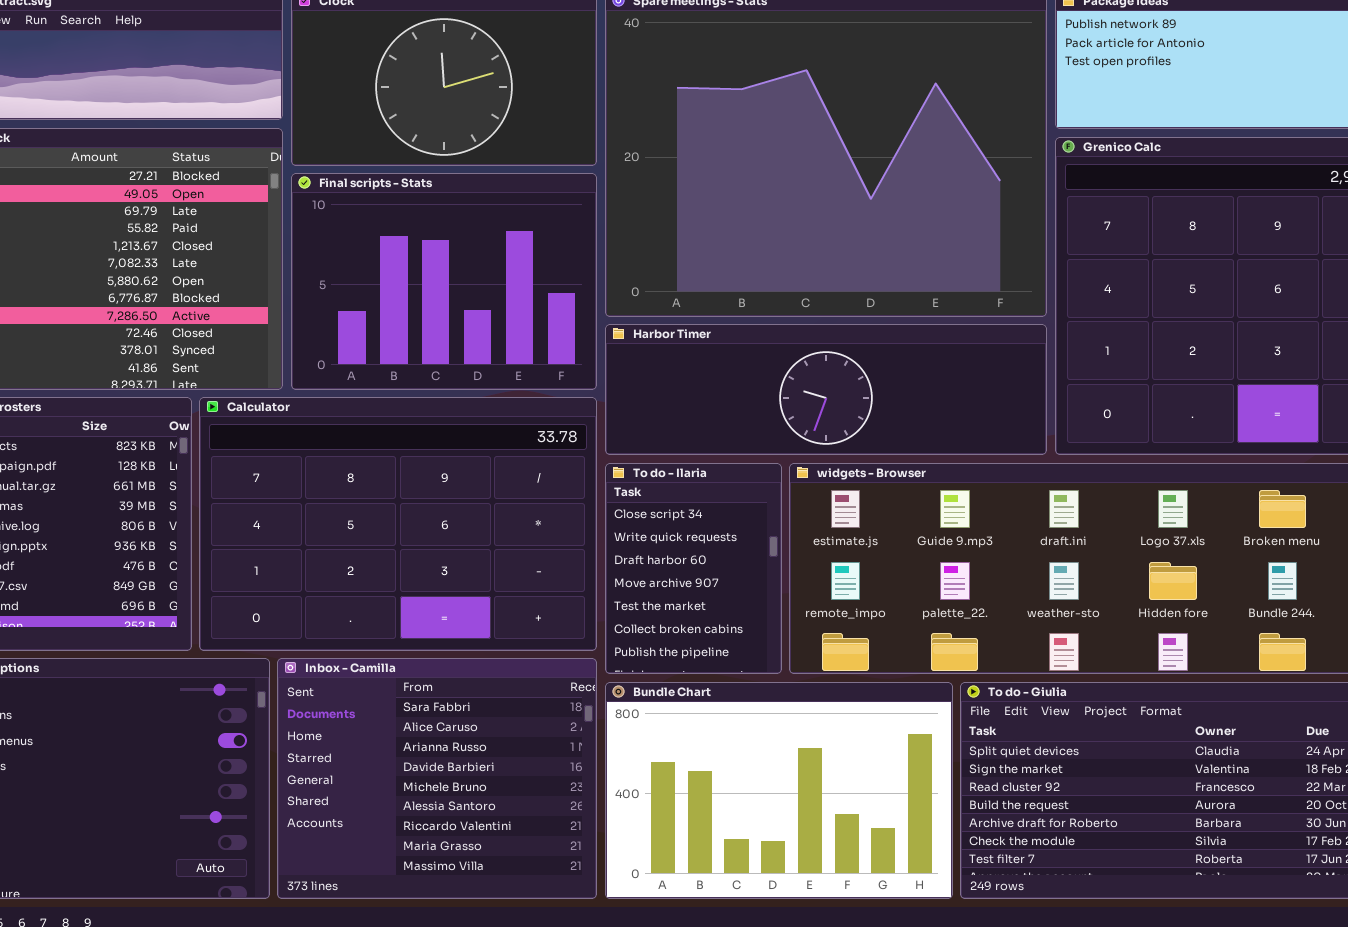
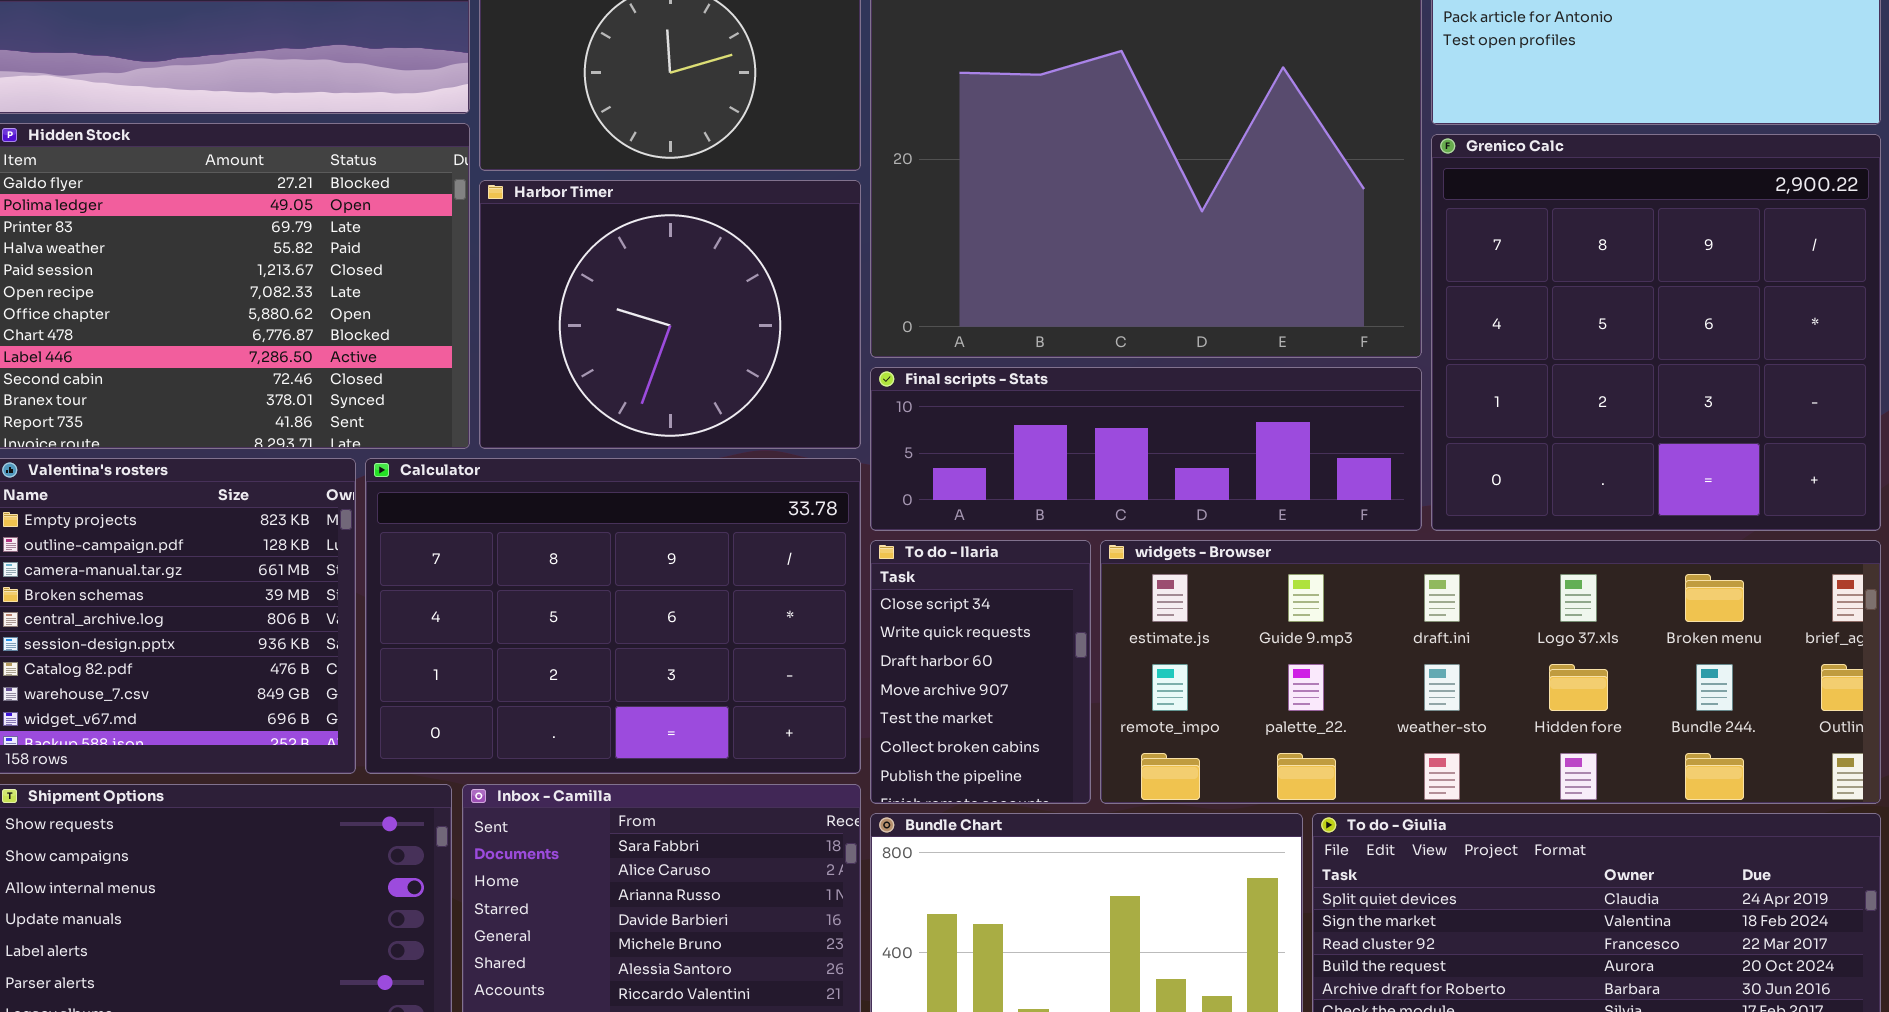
Final scripts - Stats: [291,173,597,390] -> [870,367,1422,531], moved, resized
Harbor Timer: [605,324,1047,455] -> [479,180,861,449], moved, resized

